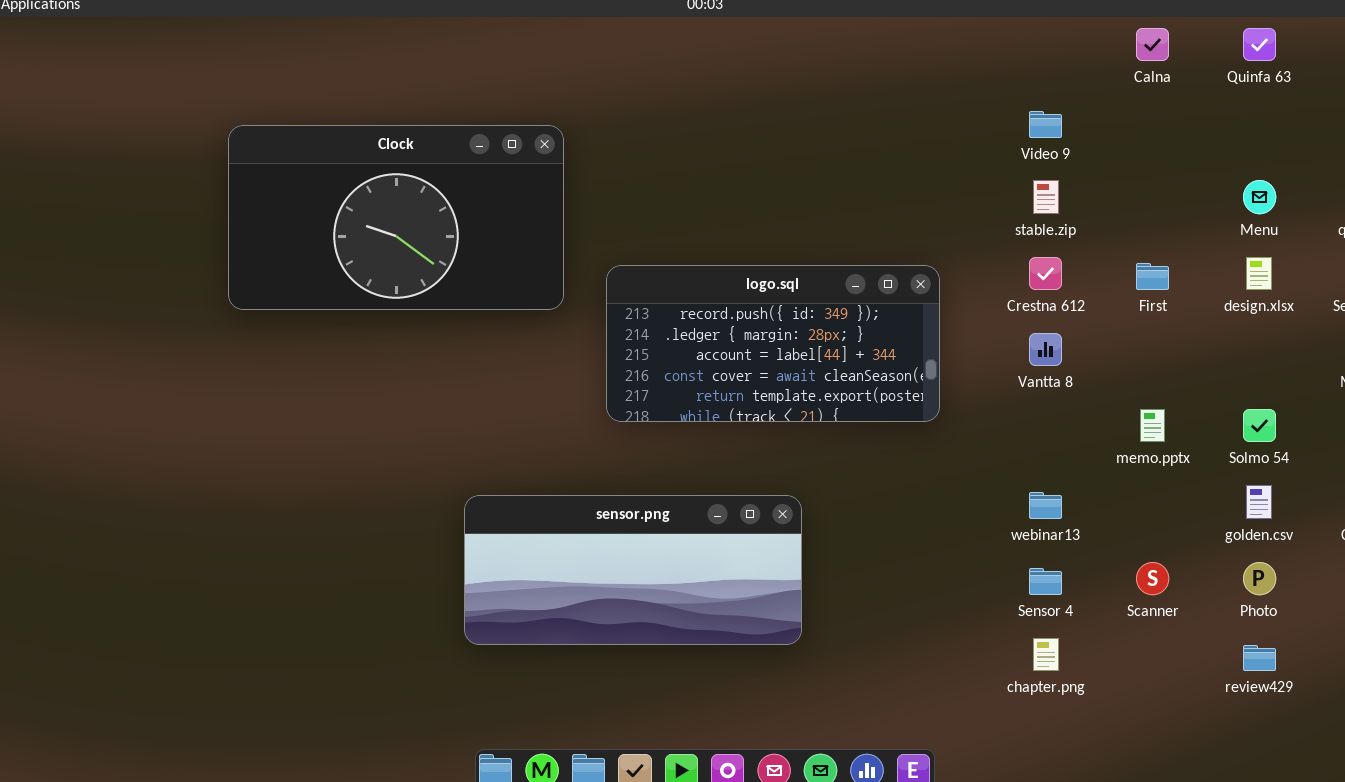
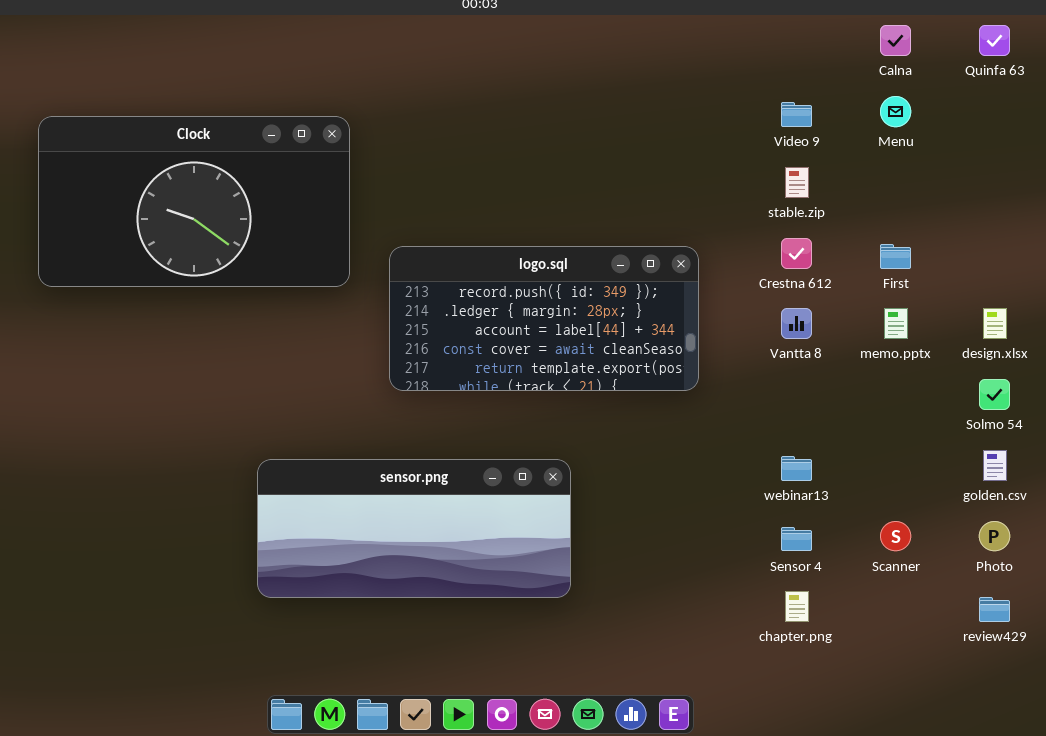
Menu: [1243,180,1276,214] -> [880,96,911,127], moved
design.xlsx: [1246,257,1272,290] -> [983,308,1007,339], moved
memo.pptx: [1140,409,1165,442] -> [884,308,908,339], moved

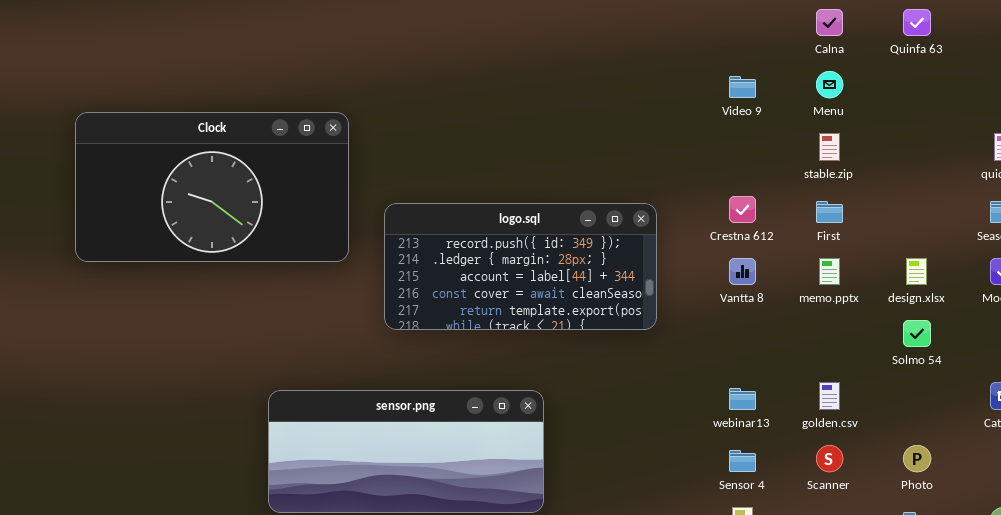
Clock: [38,116,350,287] -> [75,112,349,262], moved
stable.zip: [785,167,809,198] -> [819,133,840,161], moved
golden.csv: [983,450,1007,481] -> [819,382,840,410], moved

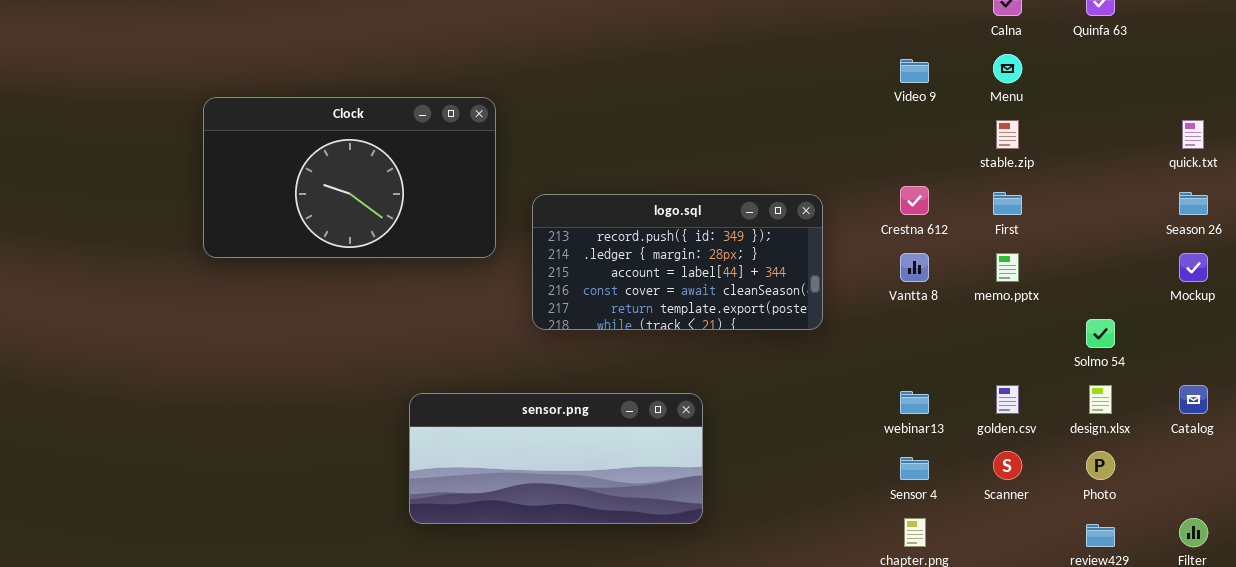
design.xlsx: [906,258,927,285] -> [1089,385,1112,414], moved

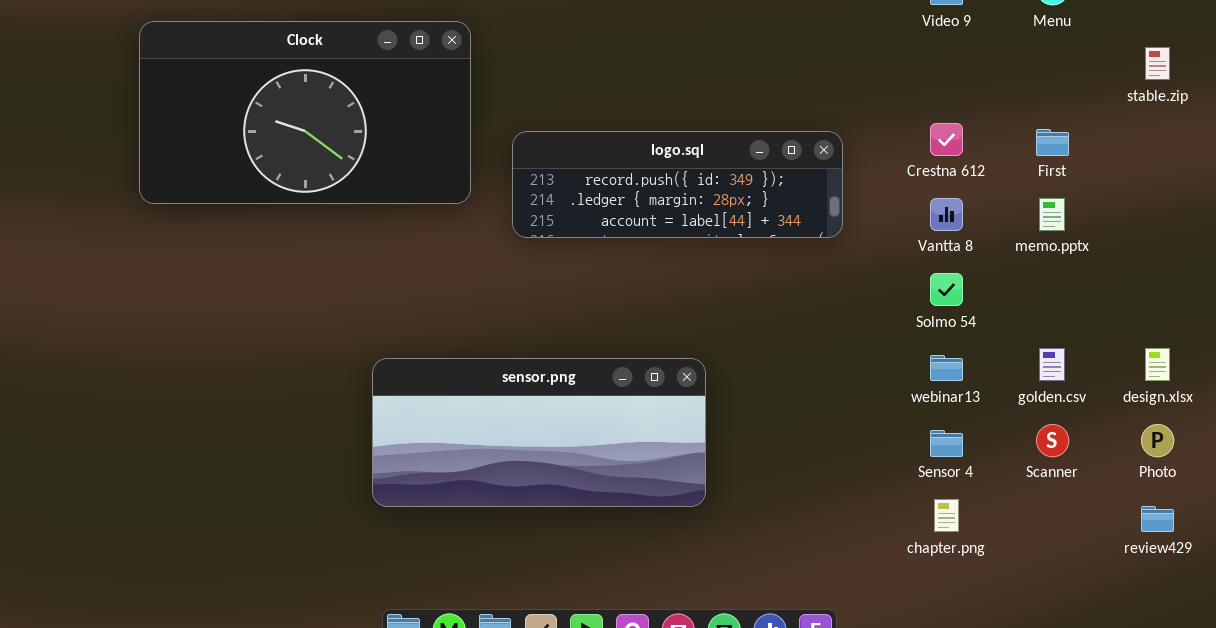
stable.zip: [996,120,1019,149] -> [1145,47,1170,80], moved
logo.sql: [532,194,823,330] -> [512,131,843,238], resized
Solmo 54: [1086,319,1115,348] -> [930,273,963,306], moved

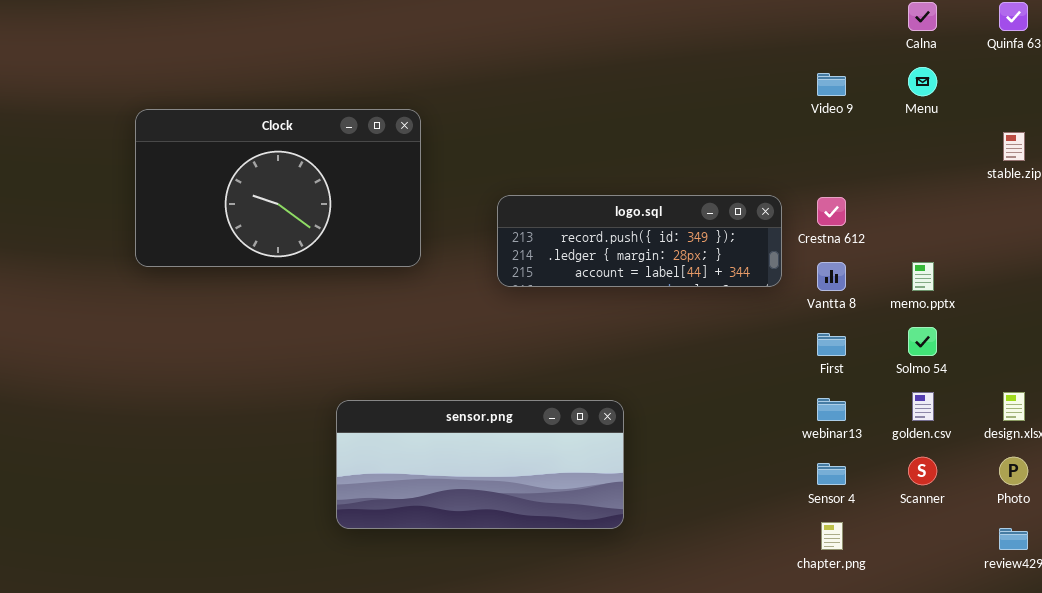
First: [1036,129,1069,156] -> [817,333,846,356], moved
logo.sql: [512,131,843,238] -> [497,195,782,287], moved
Solmo 54: [930,273,963,306] -> [908,327,937,356], moved

